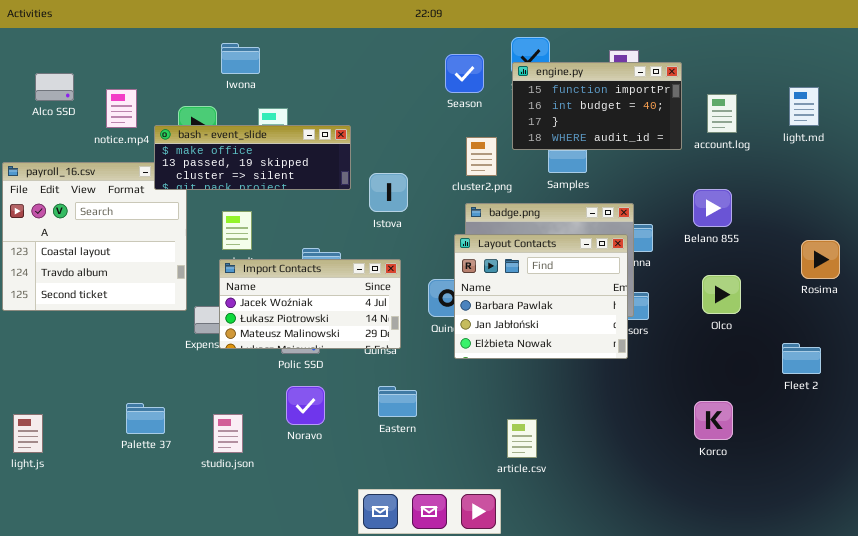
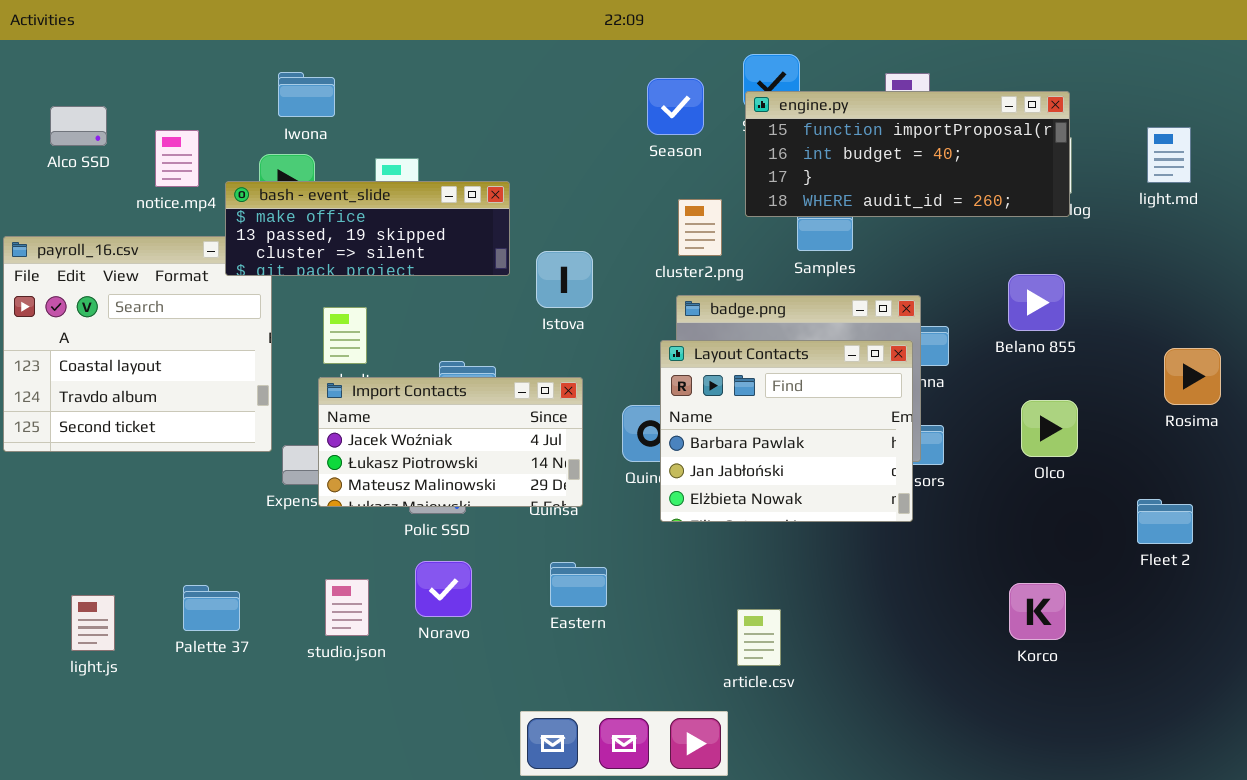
Iwona: [221,43,260,74] -> [278,72,335,117], moved
engine.py: [512,62,682,150] -> [745,91,1070,217], resized
light.js: [13,414,43,453] -> [71,595,115,651], moved
studio.json: [213,414,243,453] -> [325,579,369,636], moved

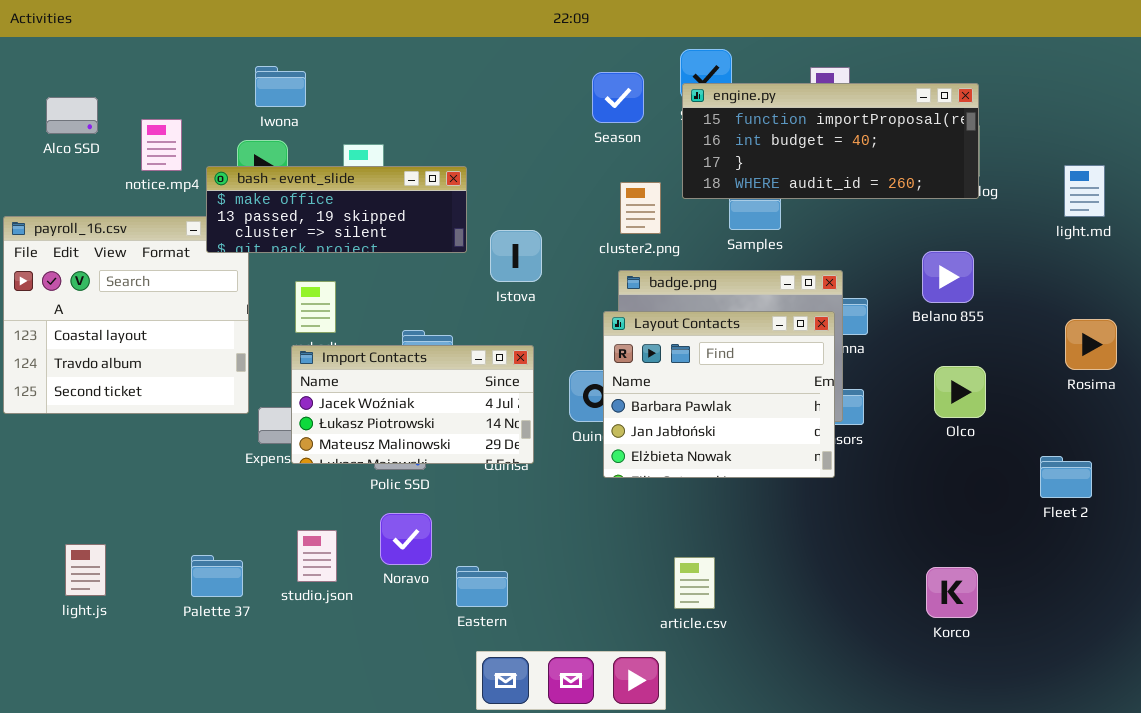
light.md: [1147,127,1191,183] -> [1064,165,1105,217], moved
Eastern: [550,562,607,607] -> [456,566,508,607], moved
Korco: [1009,583,1066,640] -> [926,567,978,618], moved
Palette 37: [183,585,240,631] -> [191,555,243,597], moved

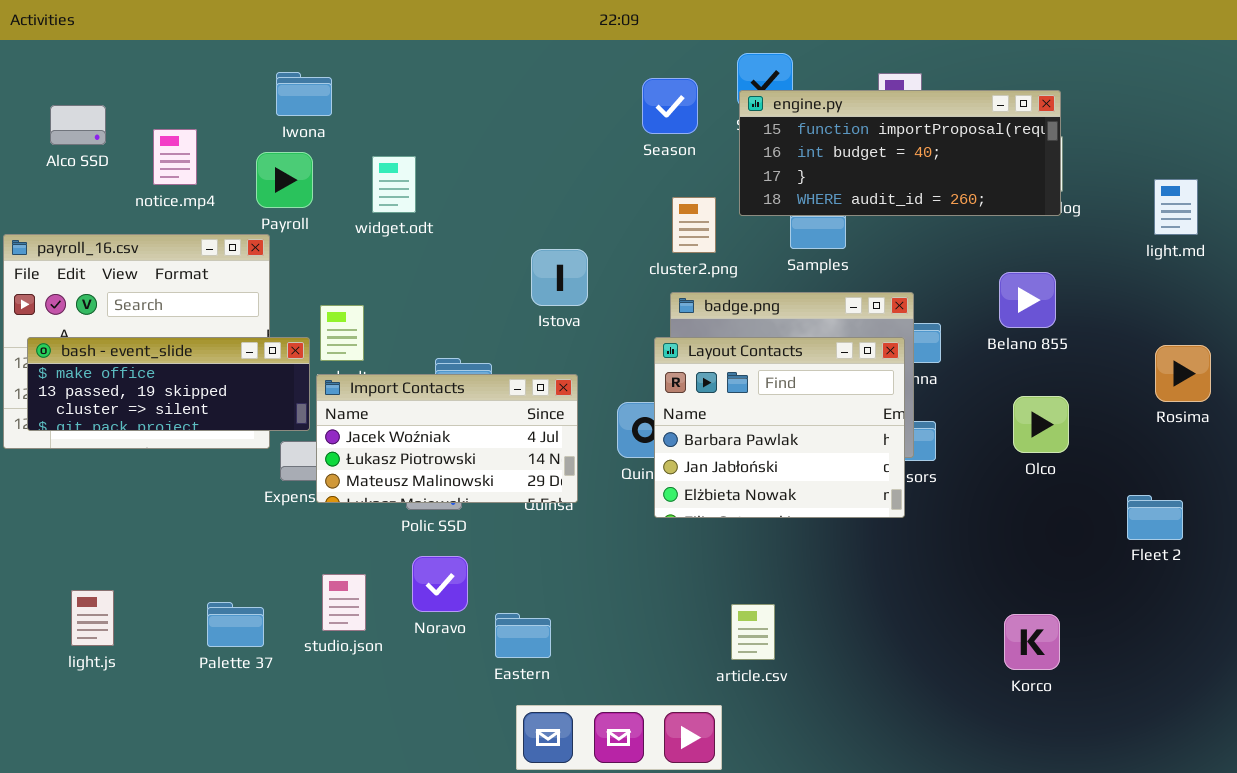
bash - event_slide: [206,166,467,253] -> [27,337,310,431], moved

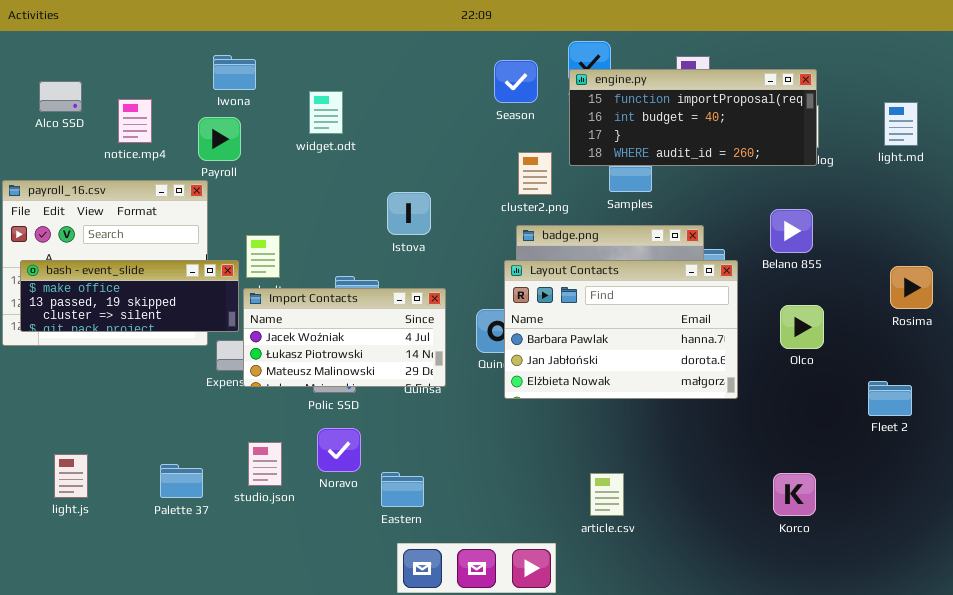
widget.odt: [372,156,416,213] -> [309,91,343,134], moved
light.md: [1154,179,1198,235] -> [884,102,918,146], moved
Istova: [531,249,588,306] -> [387,192,431,235], moved
Layout Contacts: [654,337,905,518] -> [504,260,738,399], resized
article.csv: [731,604,775,660] -> [590,473,624,516], moved

